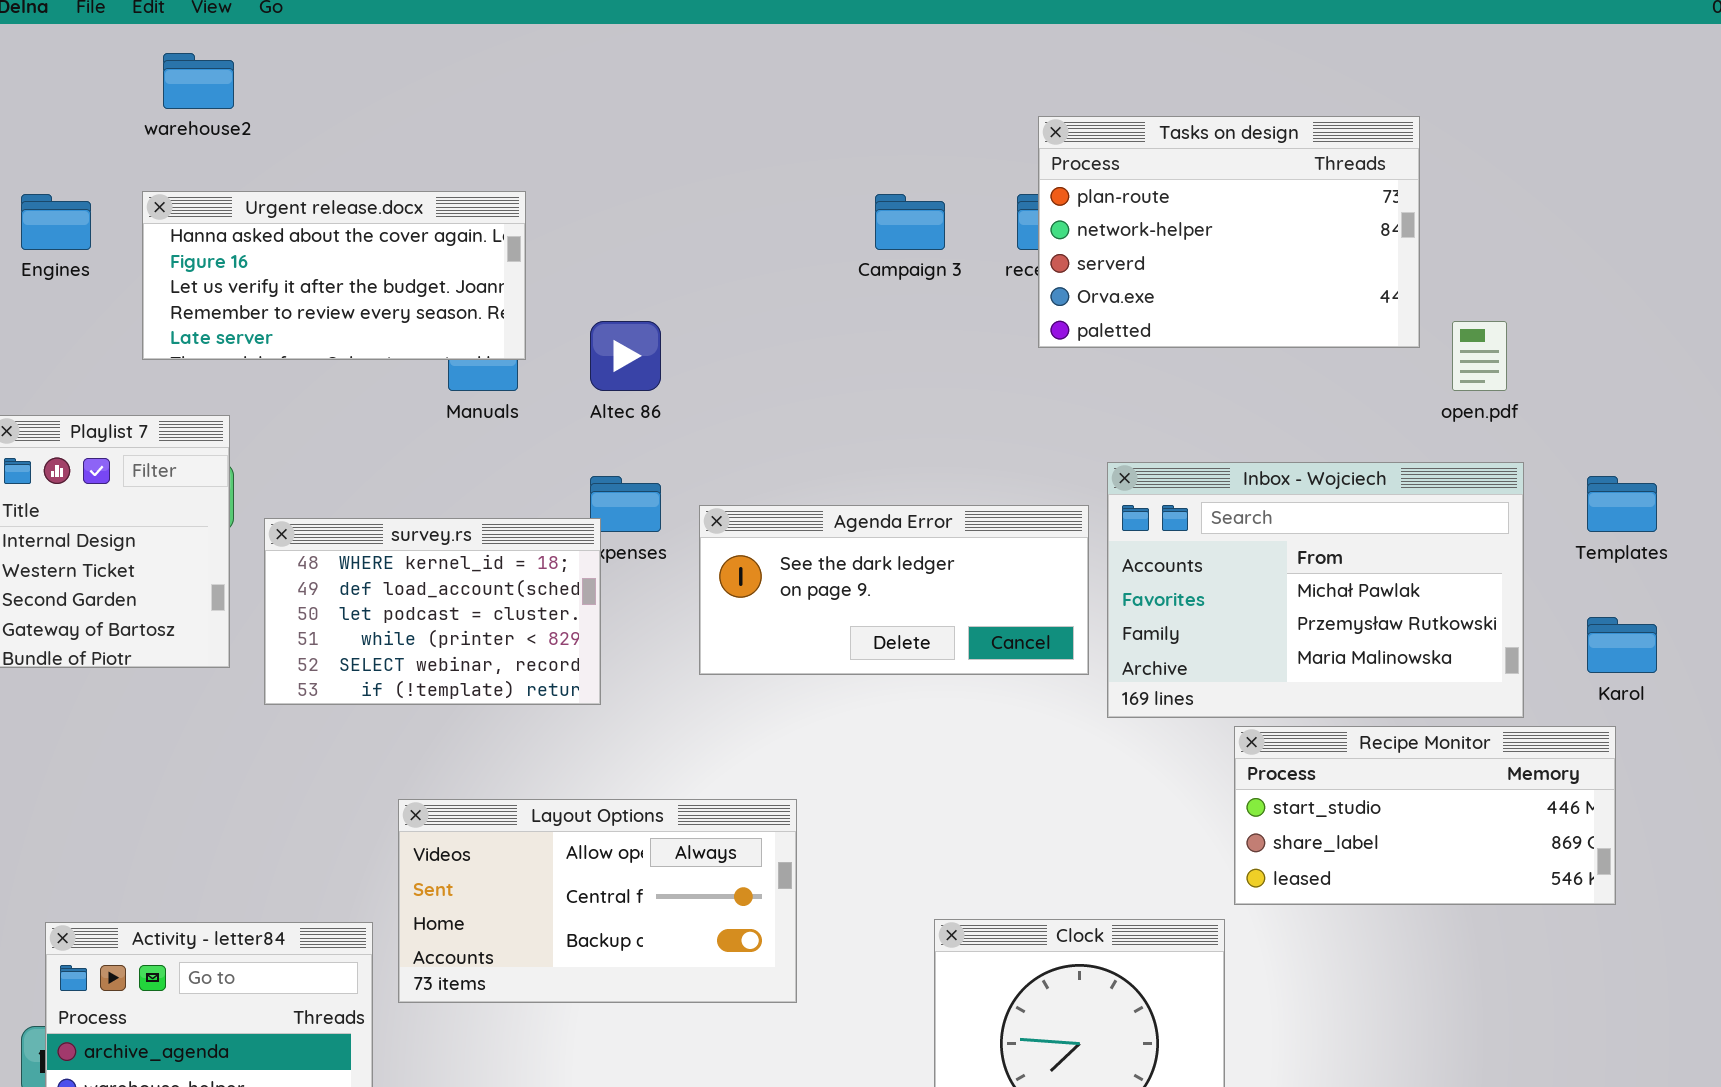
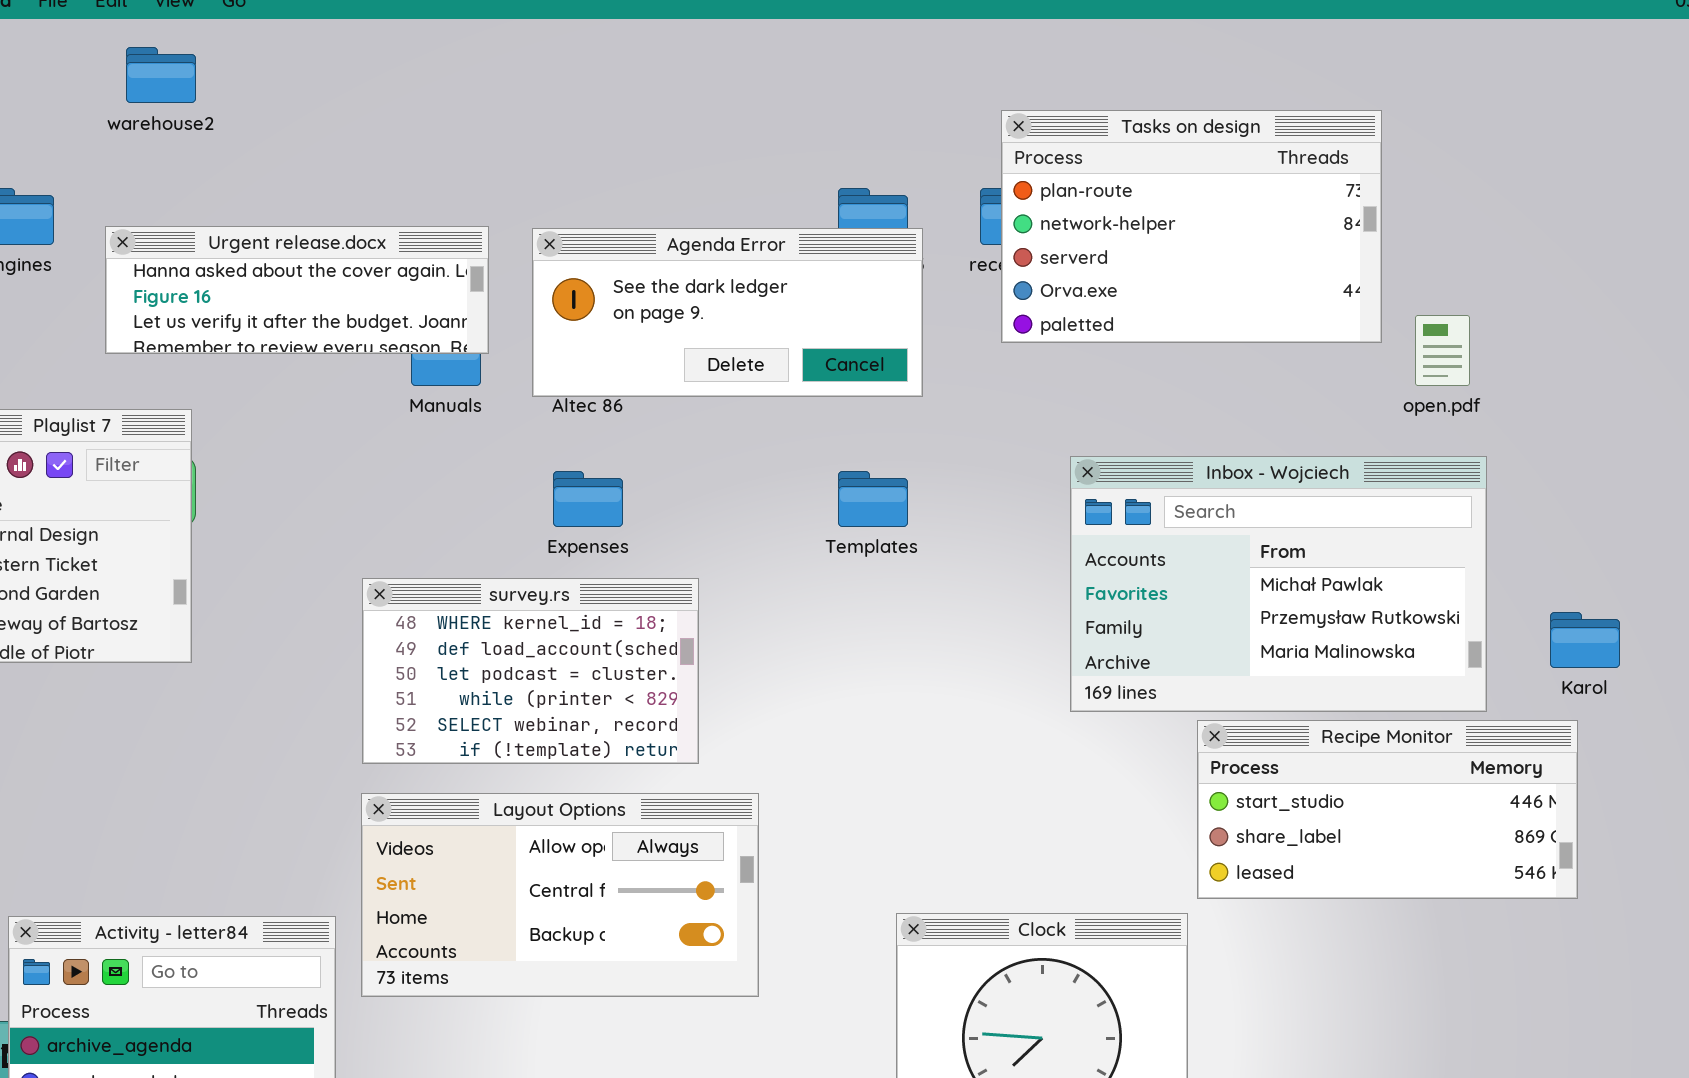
Urgent release.docx: [142,191,526,360] -> [105,226,489,354], resized
Templates: [1587,476,1657,532] -> [838,471,908,527], moved
Agenda Error: [699,505,1089,675] -> [532,228,923,397], moved
survey.rs: [264,518,601,705] -> [362,578,699,764], moved

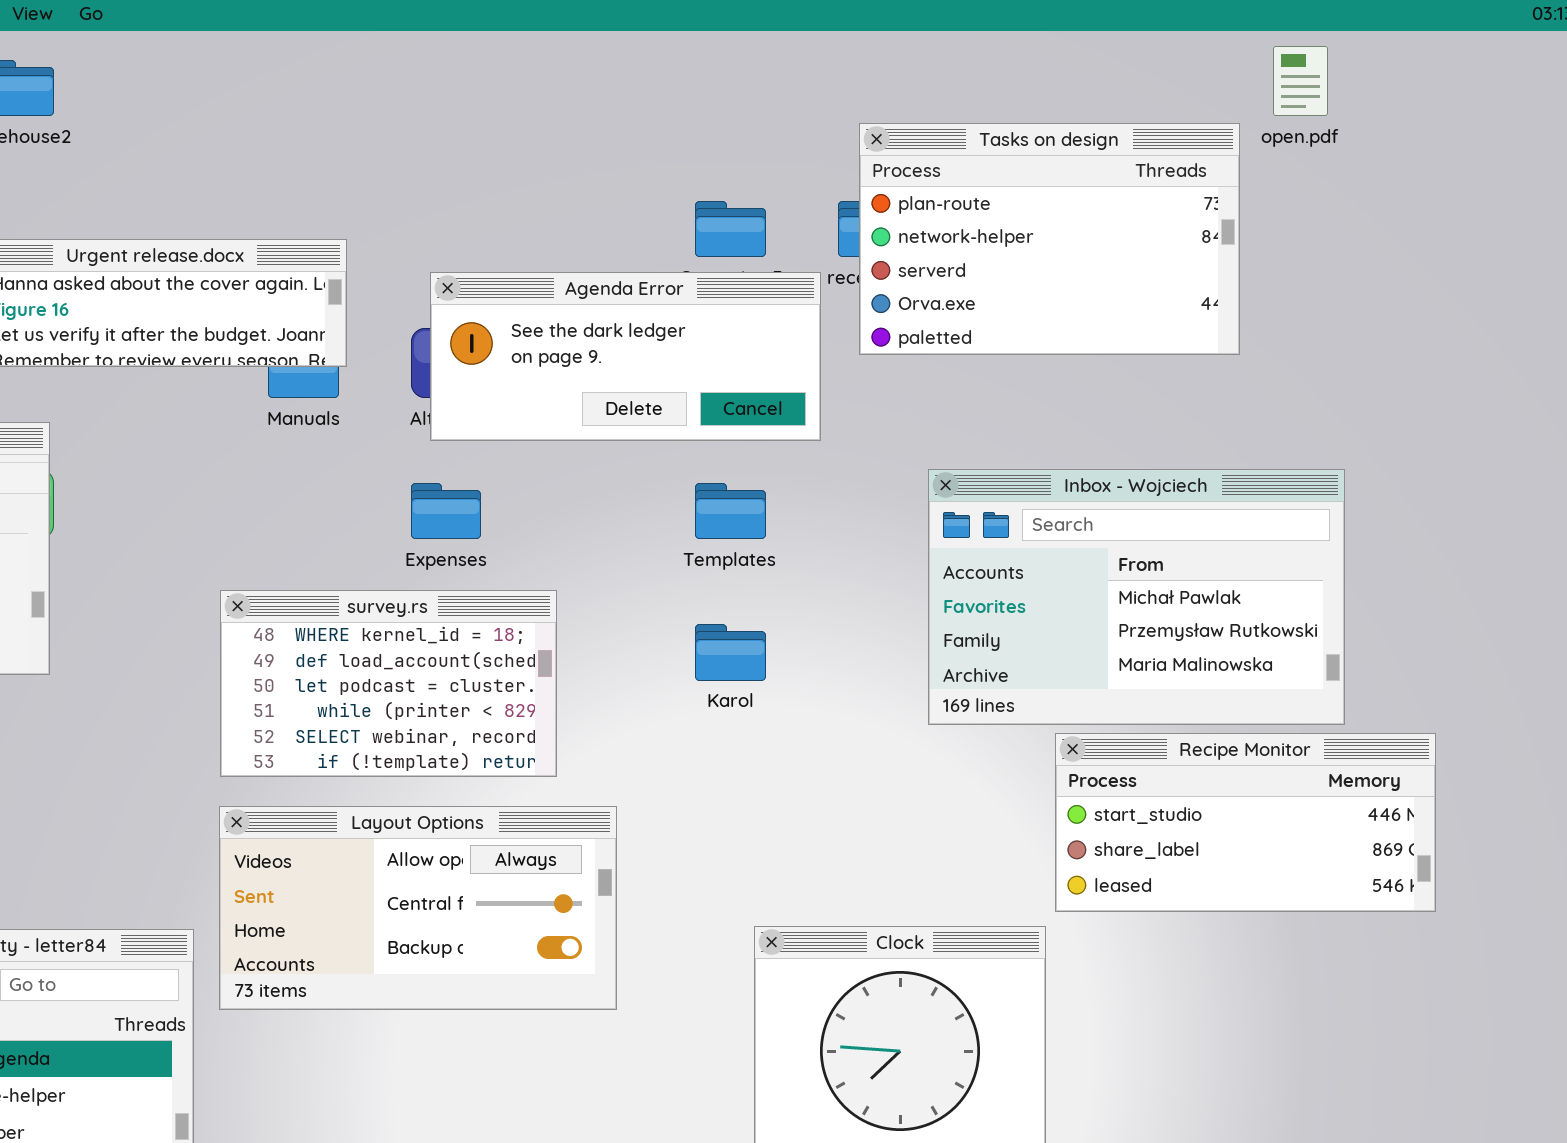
Agenda Error: [532,228,923,397] -> [430,272,821,441], moved
open.pdf: [1415,315,1470,386] -> [1273,46,1328,116], moved
Karol: [1550,612,1620,668] -> [695,624,766,681], moved

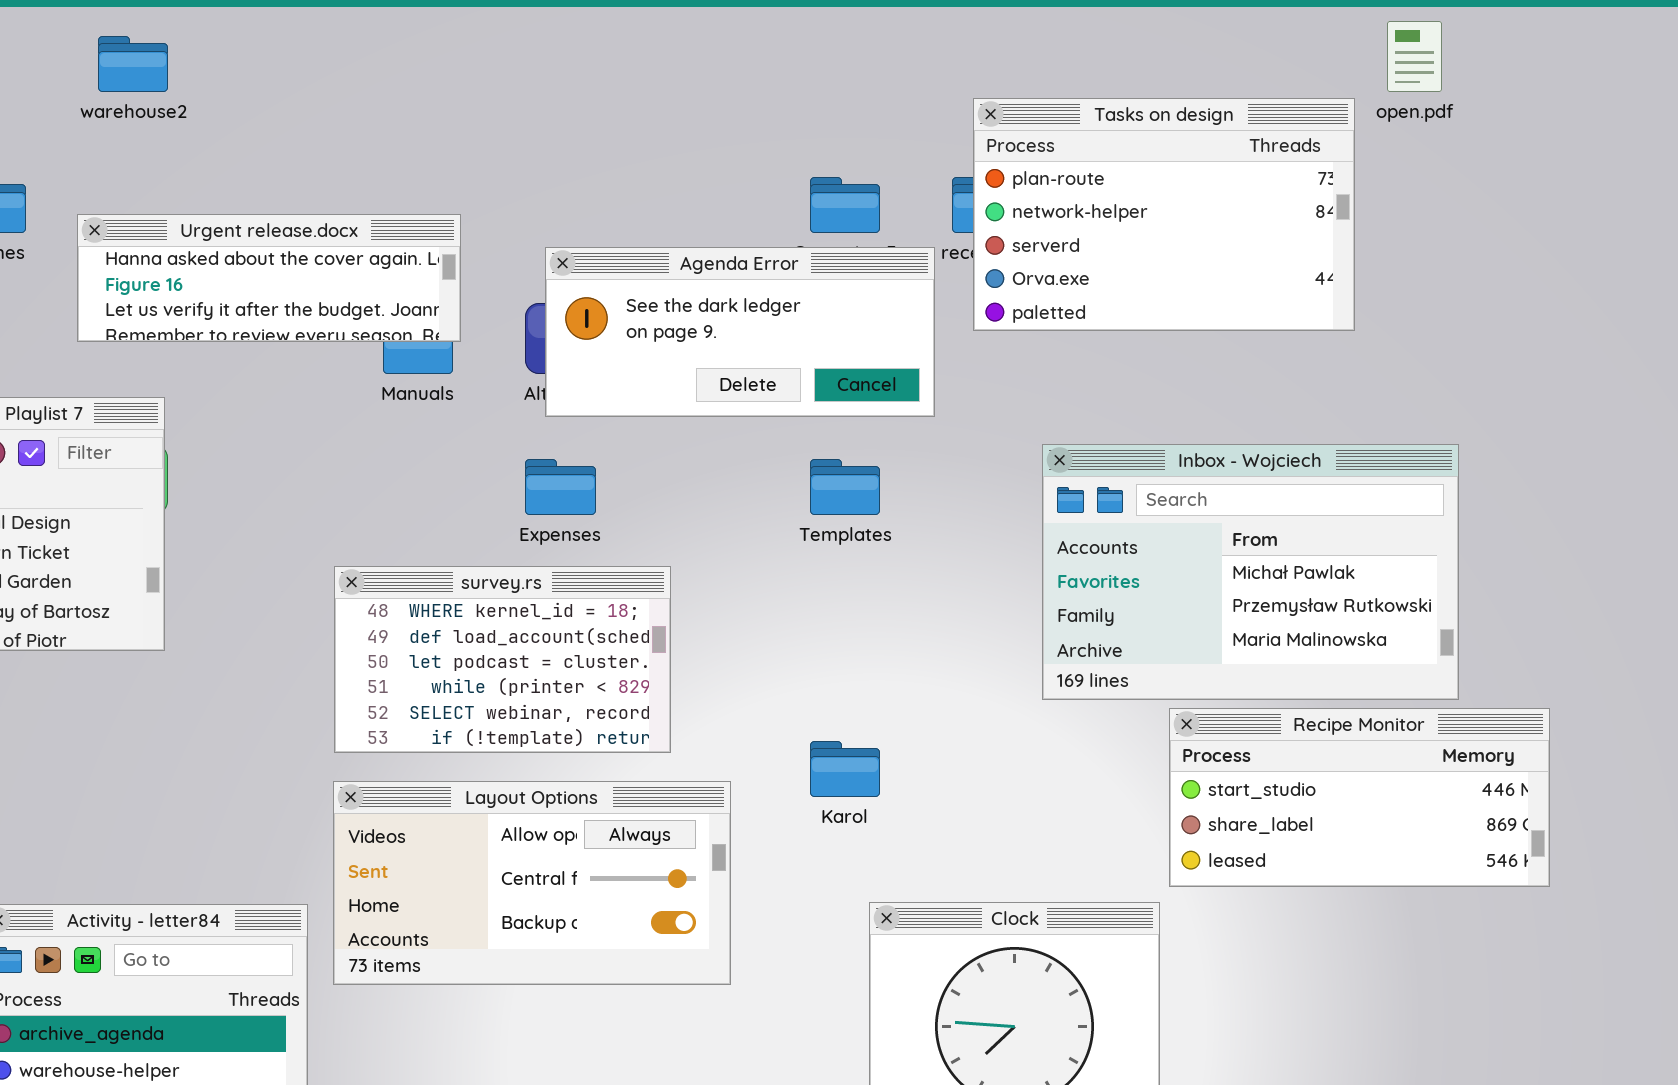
Karol: [695,624,766,681] -> [810,741,880,797], moved

